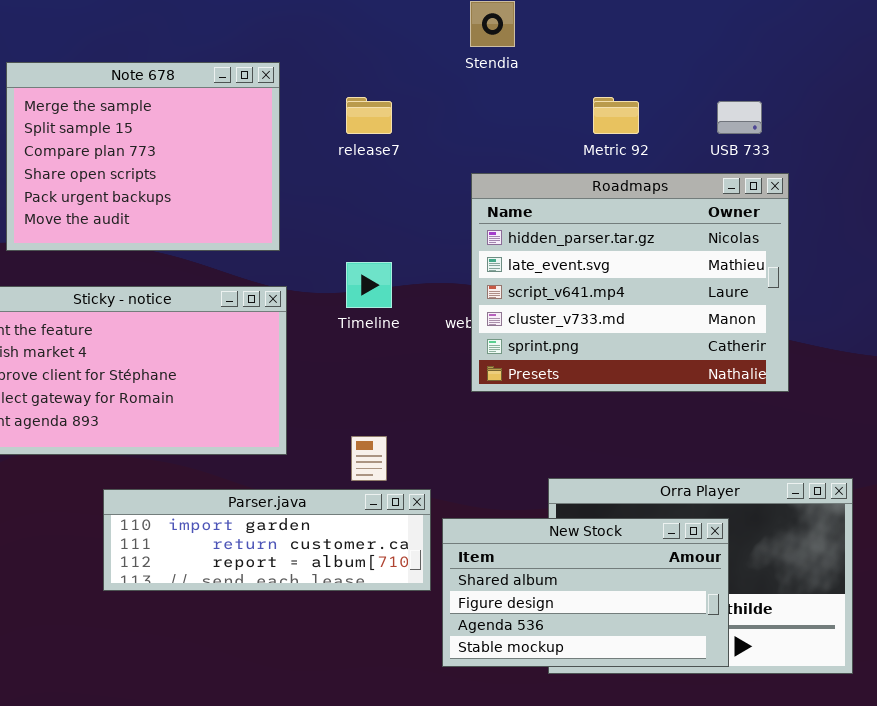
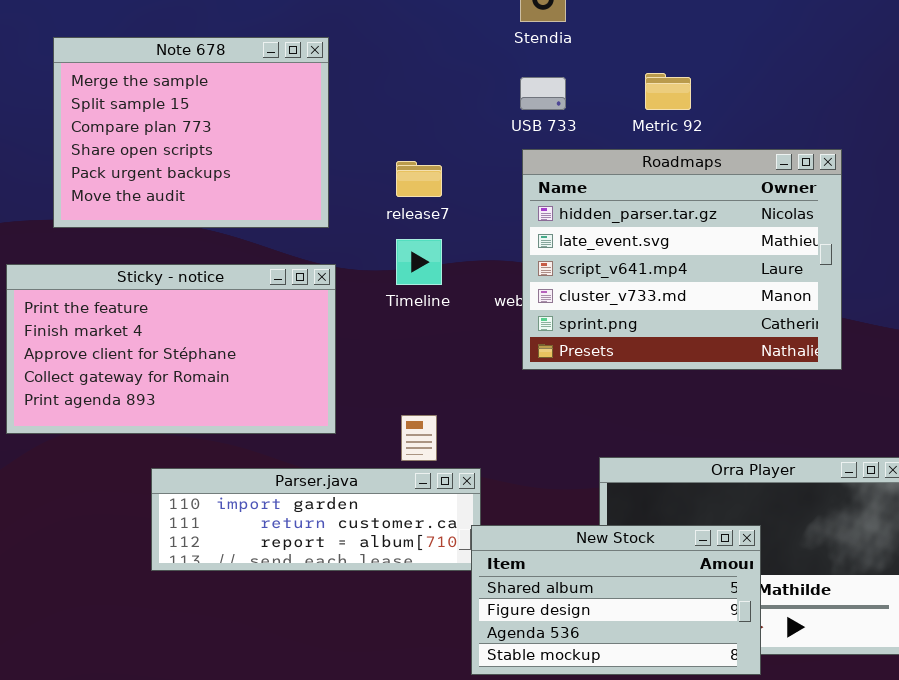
release7: [346,97,392,134] -> [396,161,442,197], moved
USB 733: [717,101,762,134] -> [520,77,566,110], moved
New Stock: [442,518,729,667] -> [471,525,761,675], moved

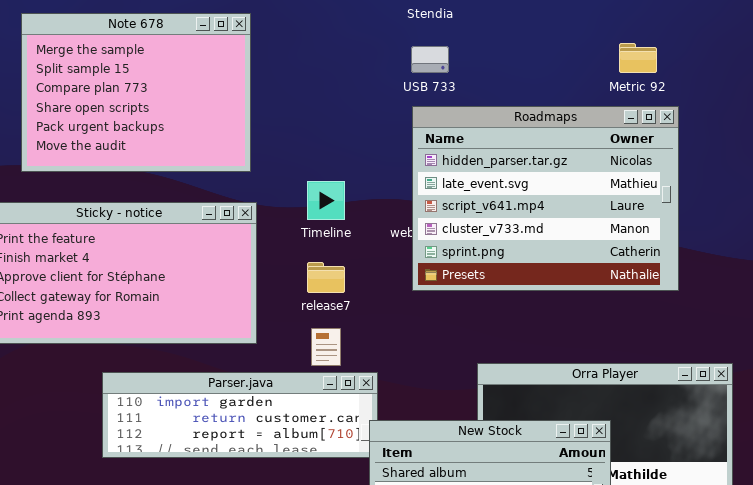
Metric 92: [645,73,691,110] -> [619,43,657,73], moved
release7: [396,161,442,197] -> [307,262,345,293], moved

